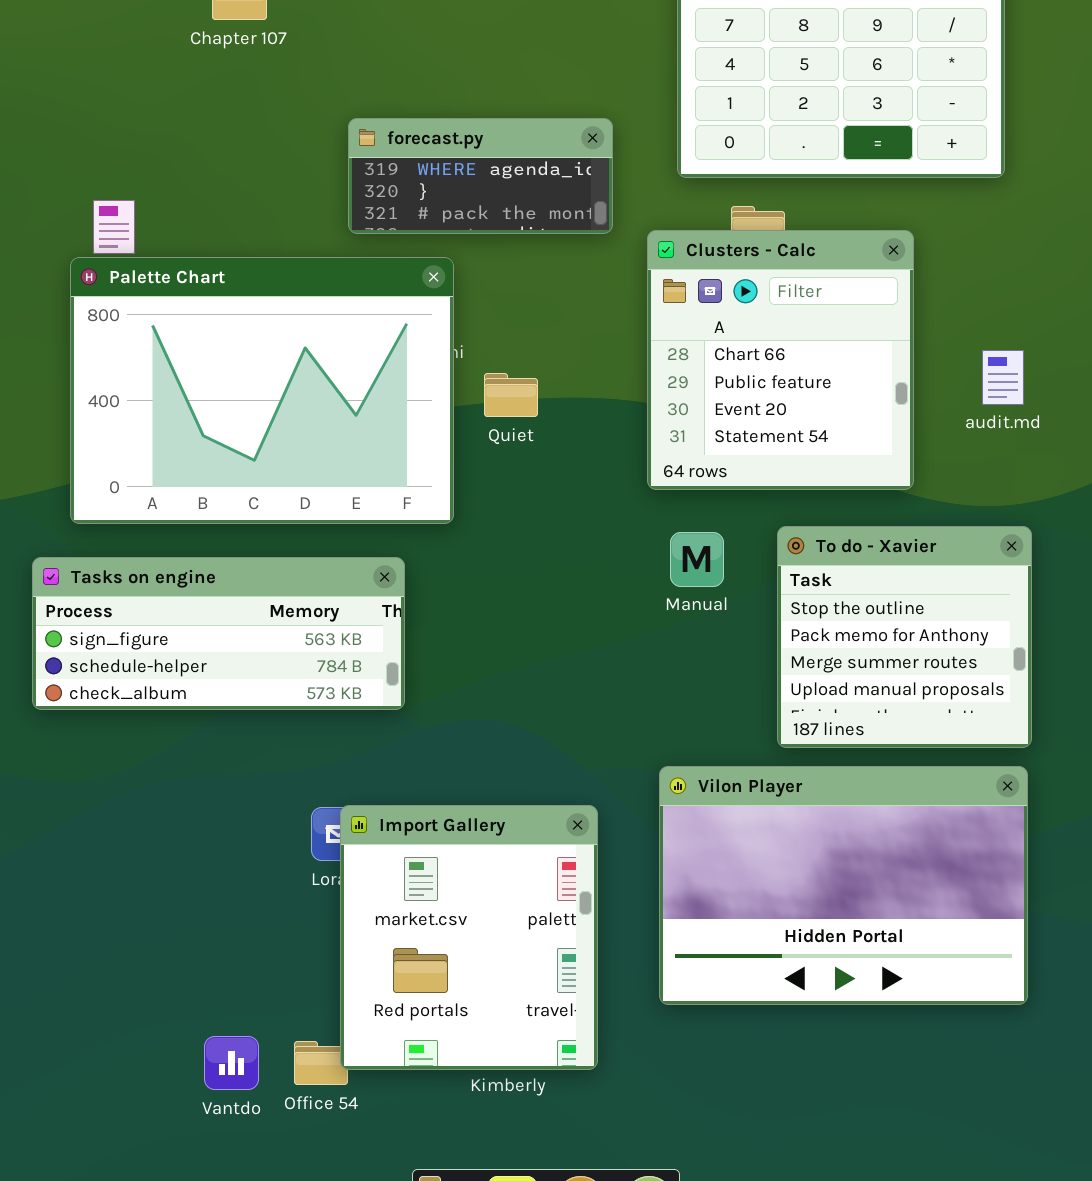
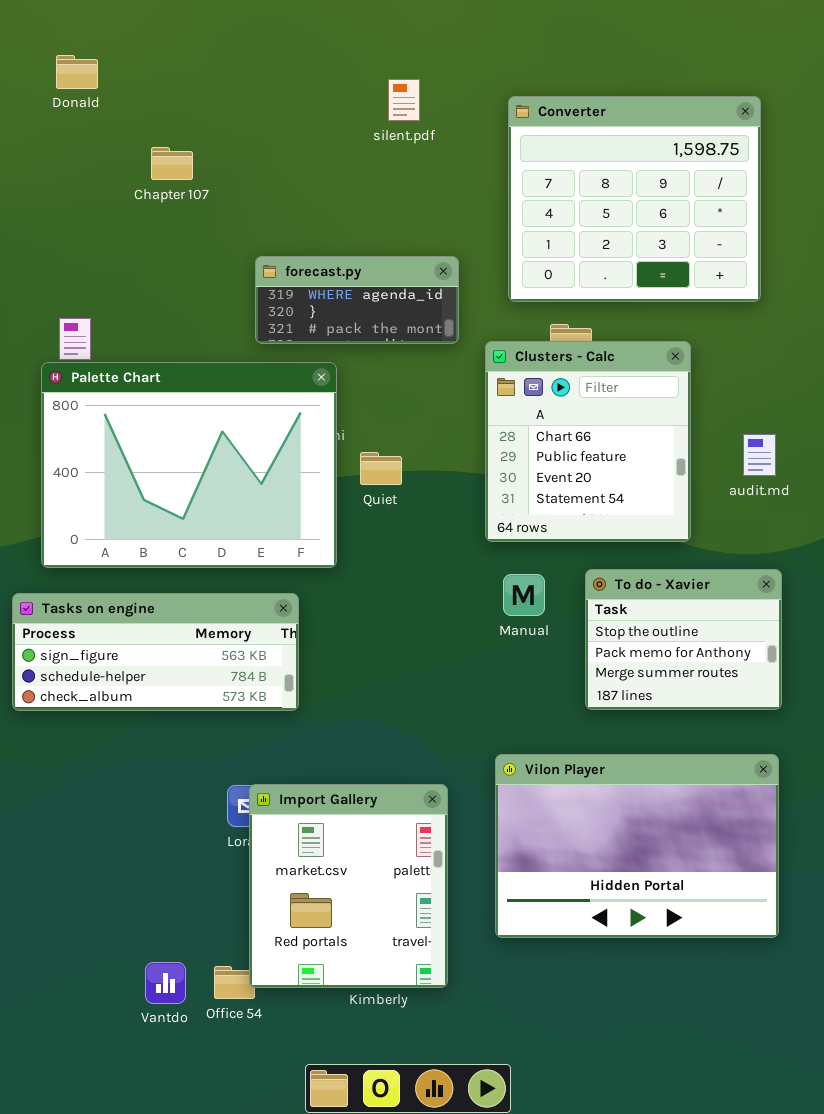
To do - Xavier: [777,526,1032,748] -> [585,569,782,710], resized

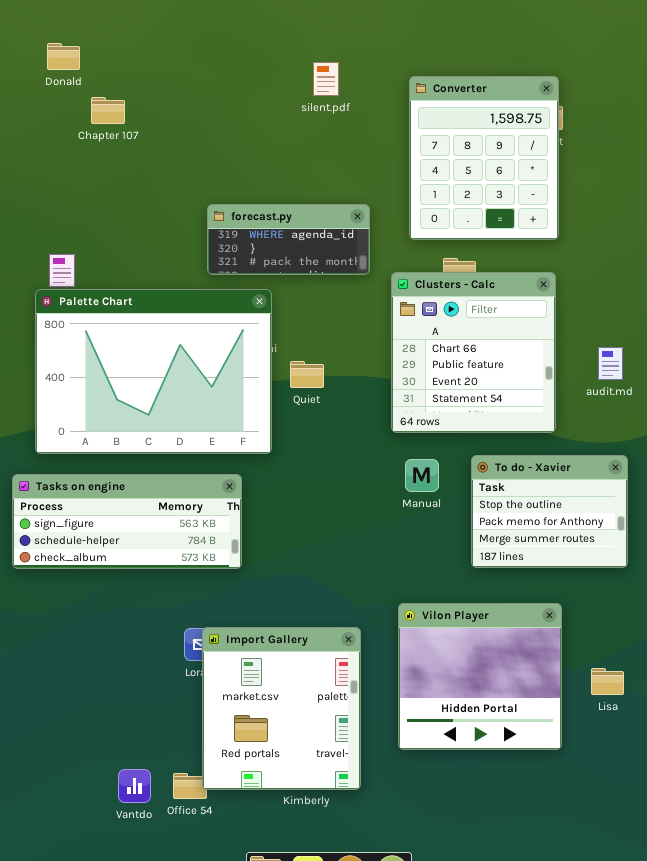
Converter: [508,96,761,302] -> [409,76,559,240], resized
Chapter 107: [151,147,193,180] -> [91,97,125,124], moved
Vilon Player: [495,754,779,938] -> [398,603,562,750], resized

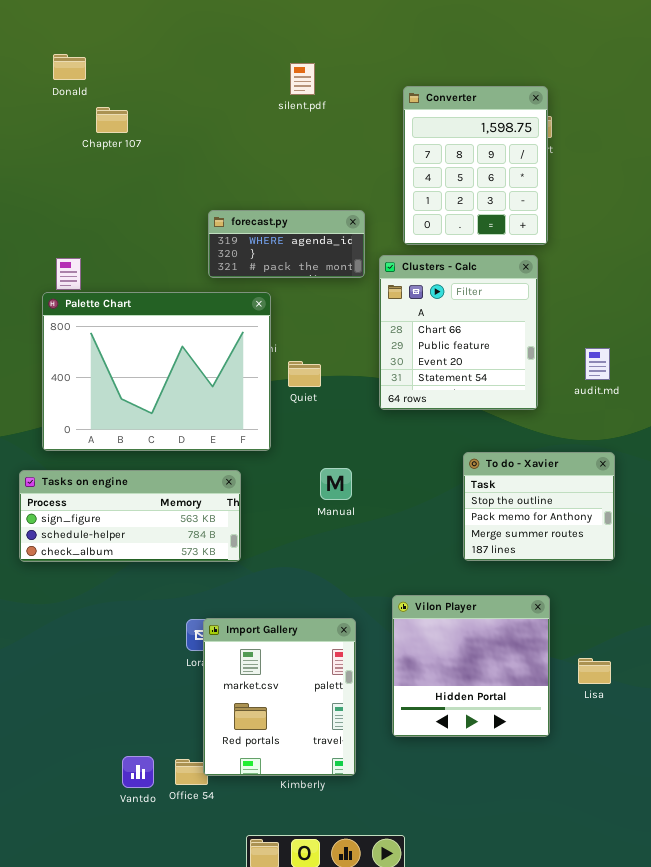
silent.pdf: [313,62,339,96] -> [290,63,315,95], moved
Clusters - Calc: [391,272,556,433] -> [379,255,538,410], moved
Manual: [405,459,439,492] -> [320,468,352,500], moved

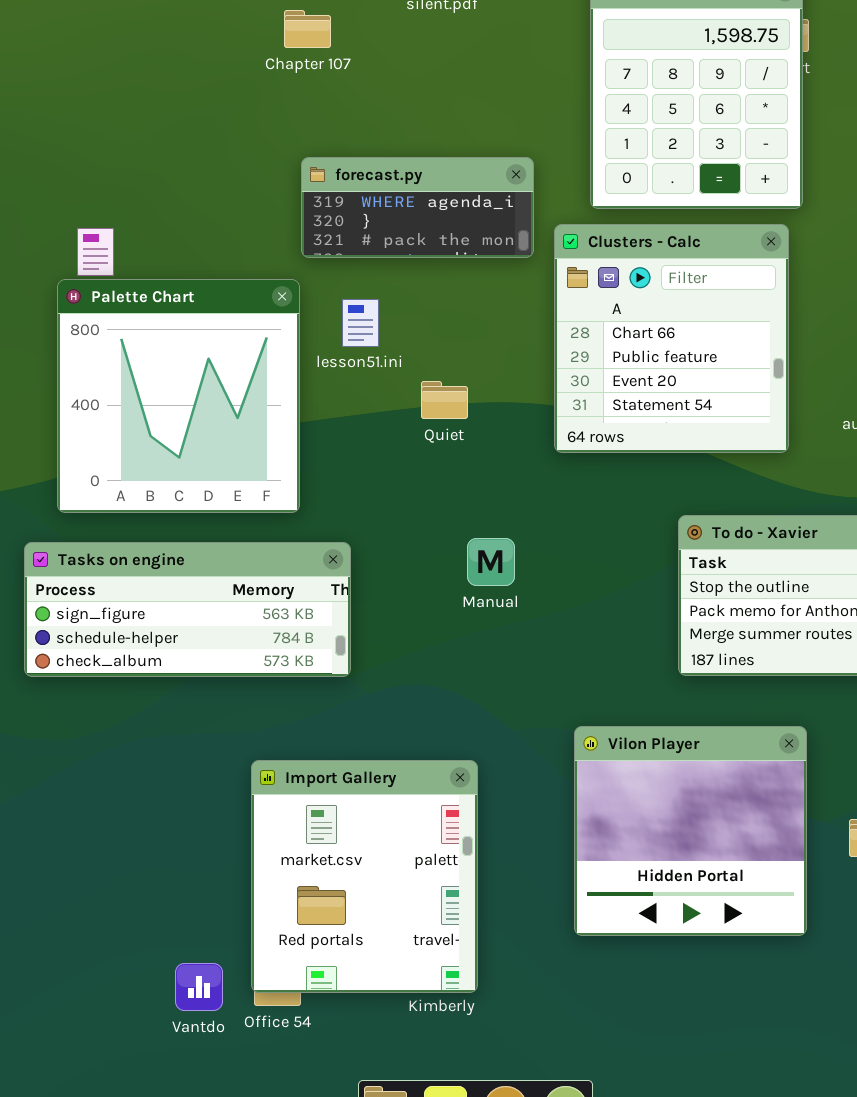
Chapter 107: [96,107,128,133] -> [284,10,331,48], moved
Palette Chart: [42,292,271,451] -> [57,279,300,513], resized
Import Gallery: [203,618,356,776] -> [251,760,478,993], moved

